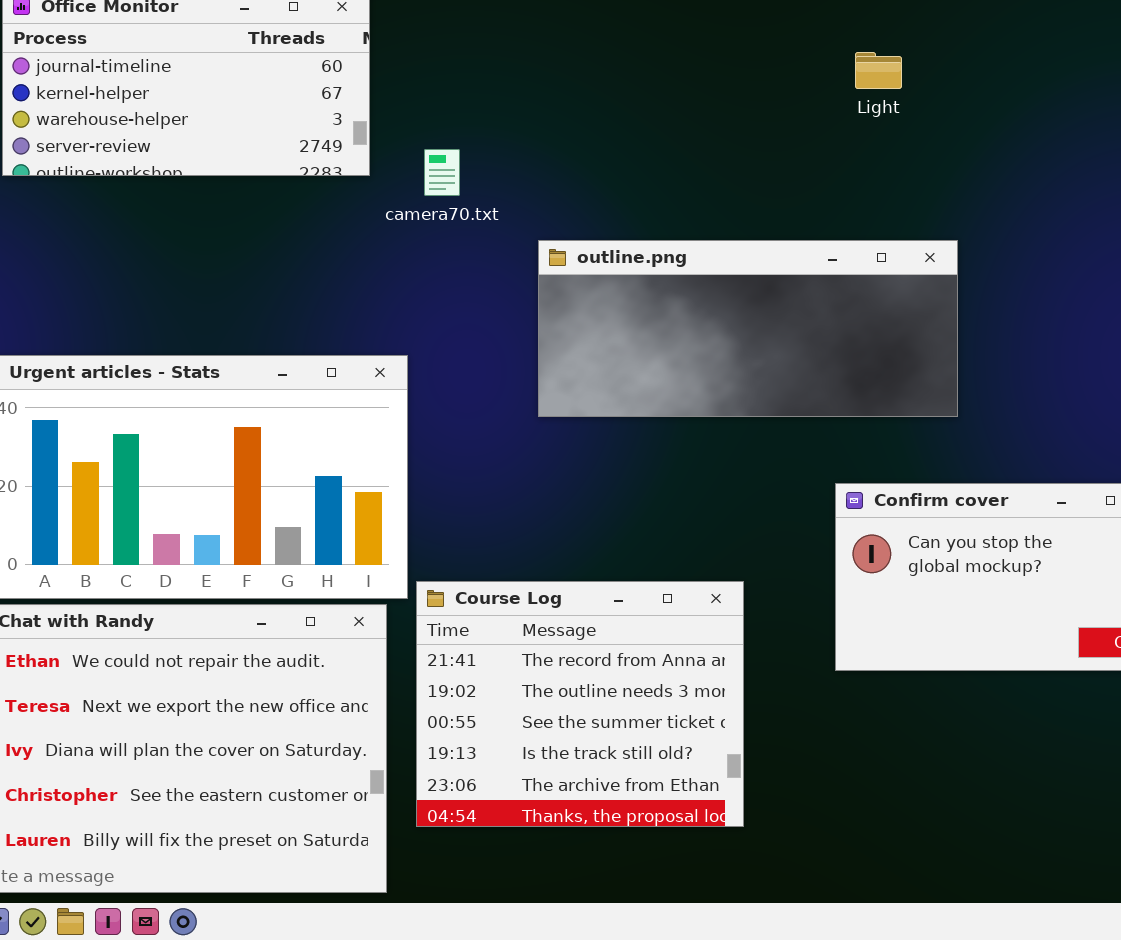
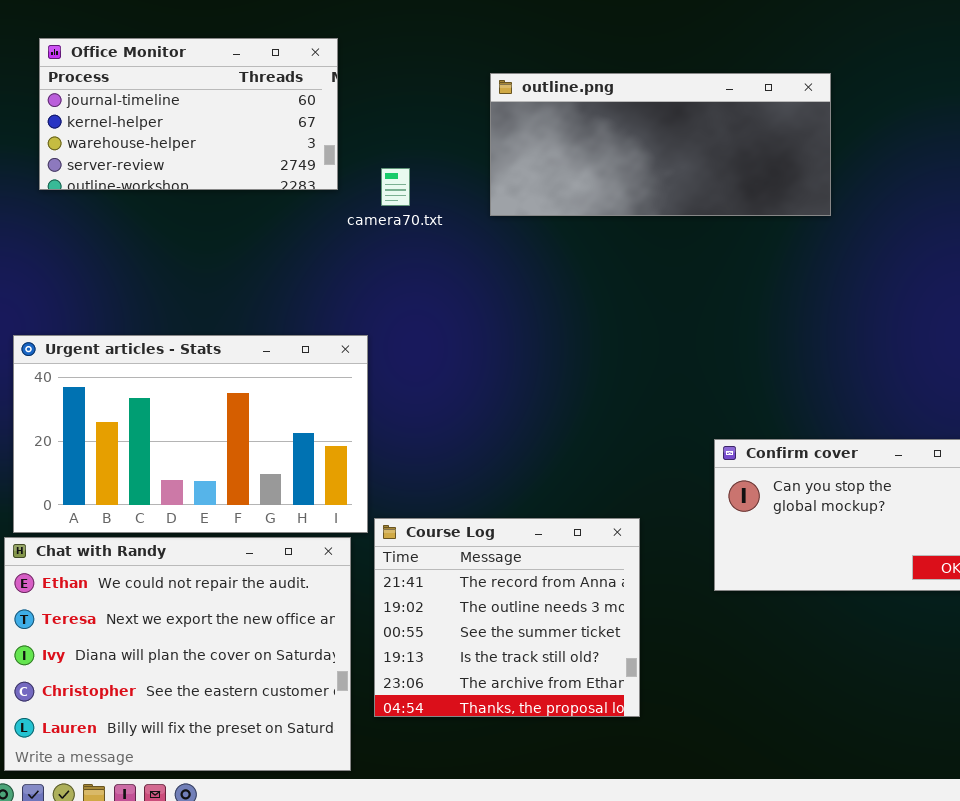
outline.png: [538,240,958,417] -> [490,73,831,216], moved

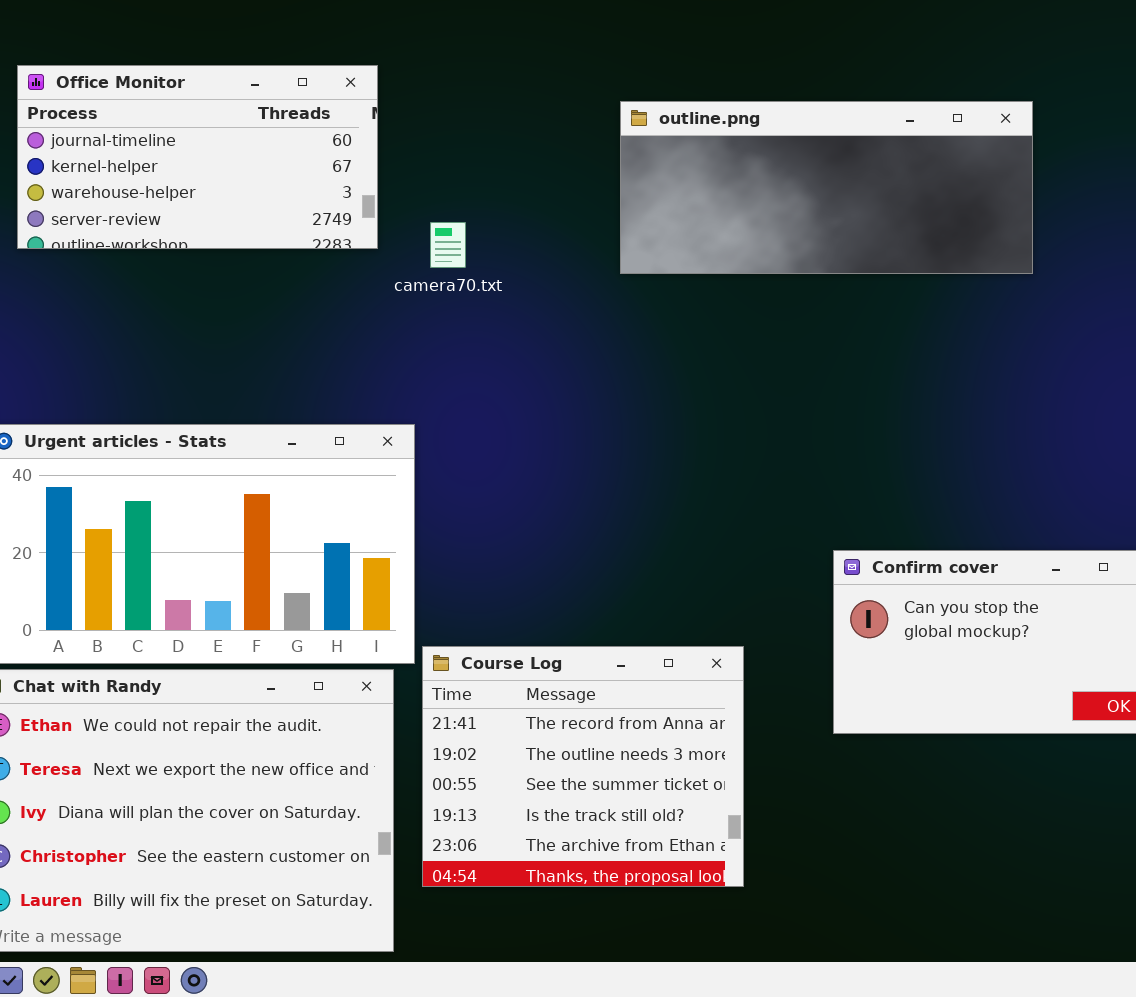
outline.png: [490,73,831,216] -> [620,101,1033,274], moved

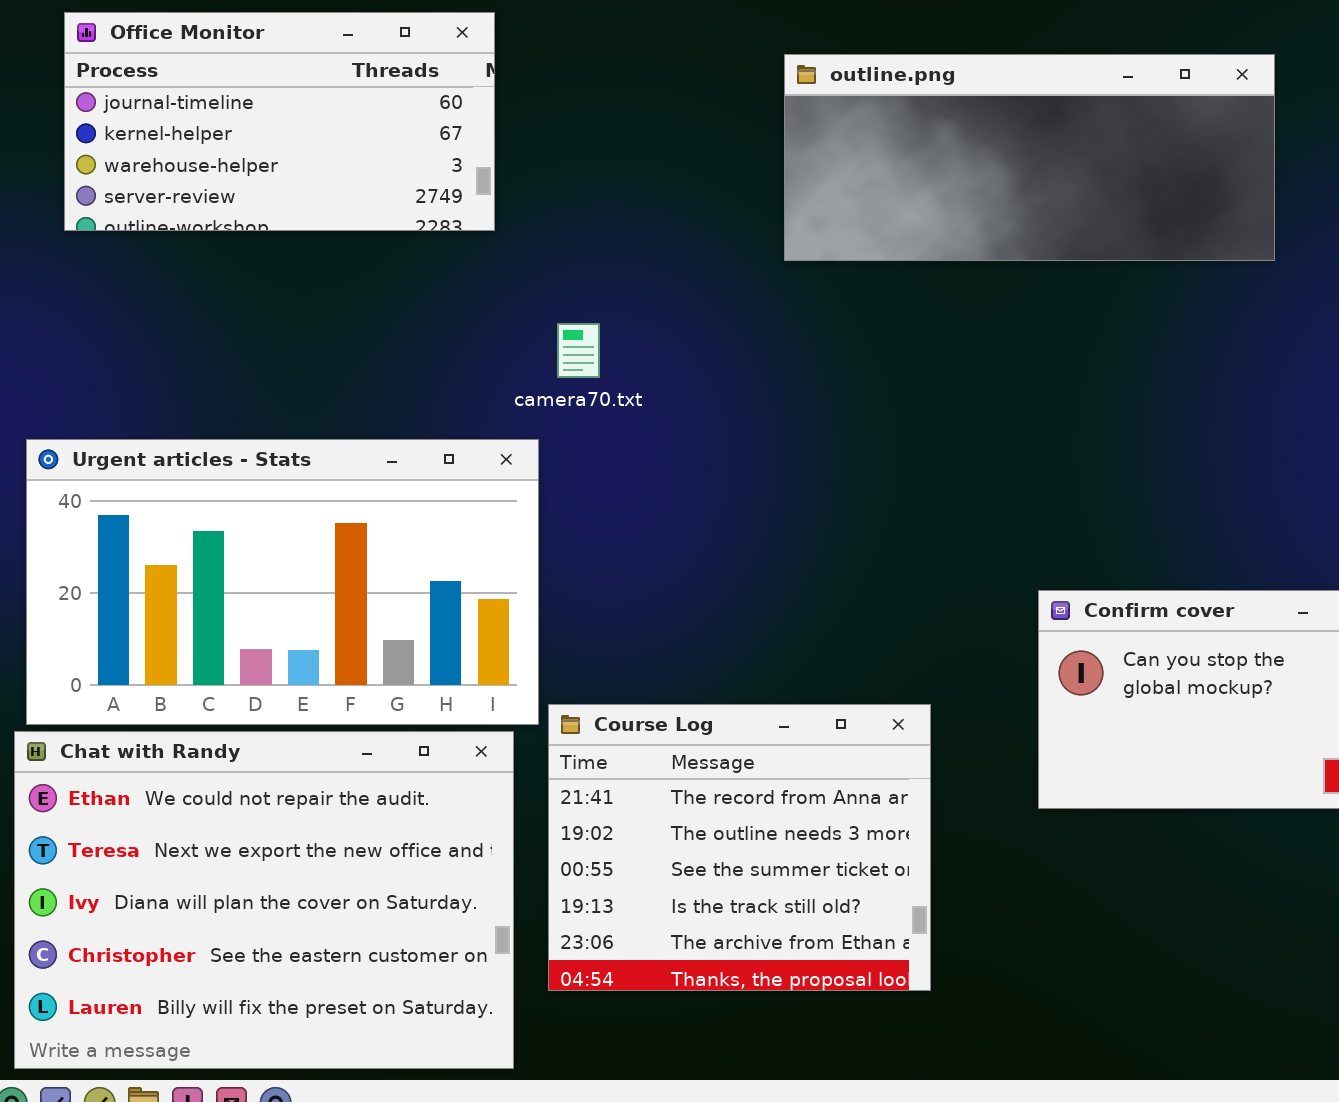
camera70.txt: [430,222,466,268] -> [557,323,600,378], moved

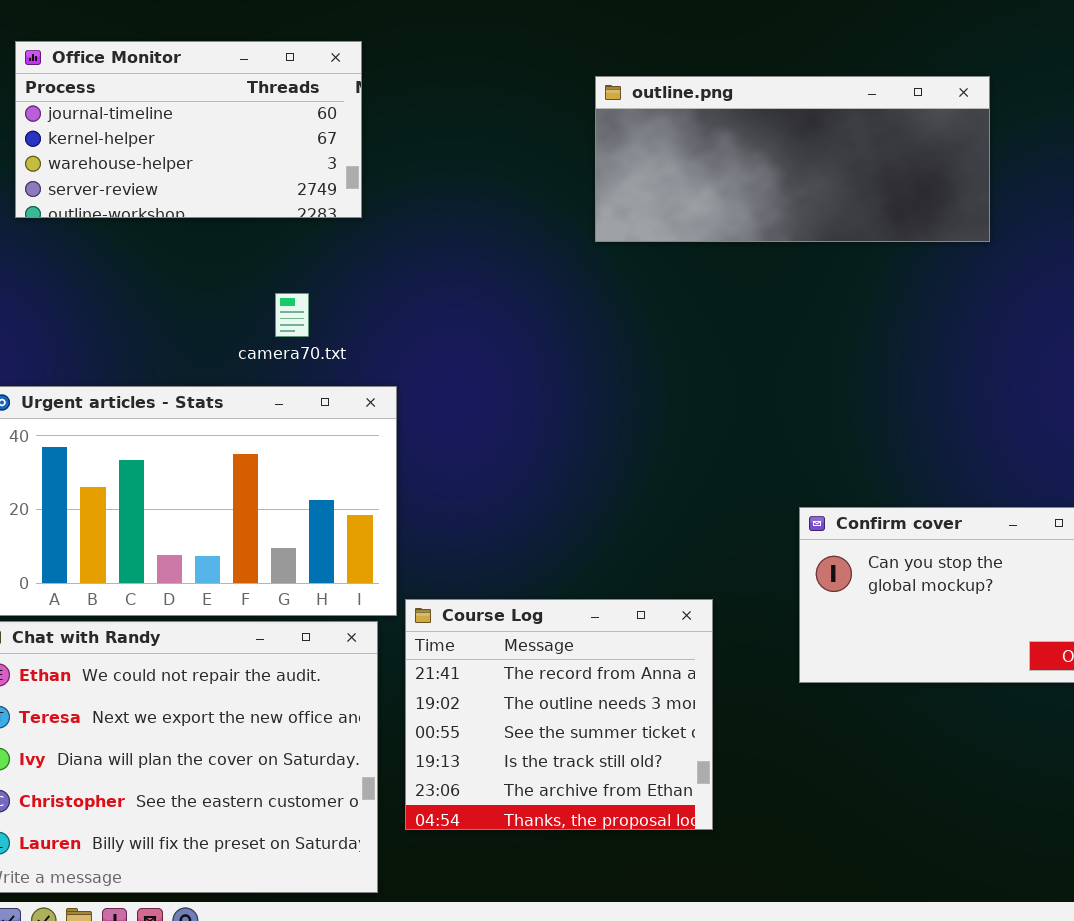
camera70.txt: [557,323,600,378] -> [275,293,309,337], moved

